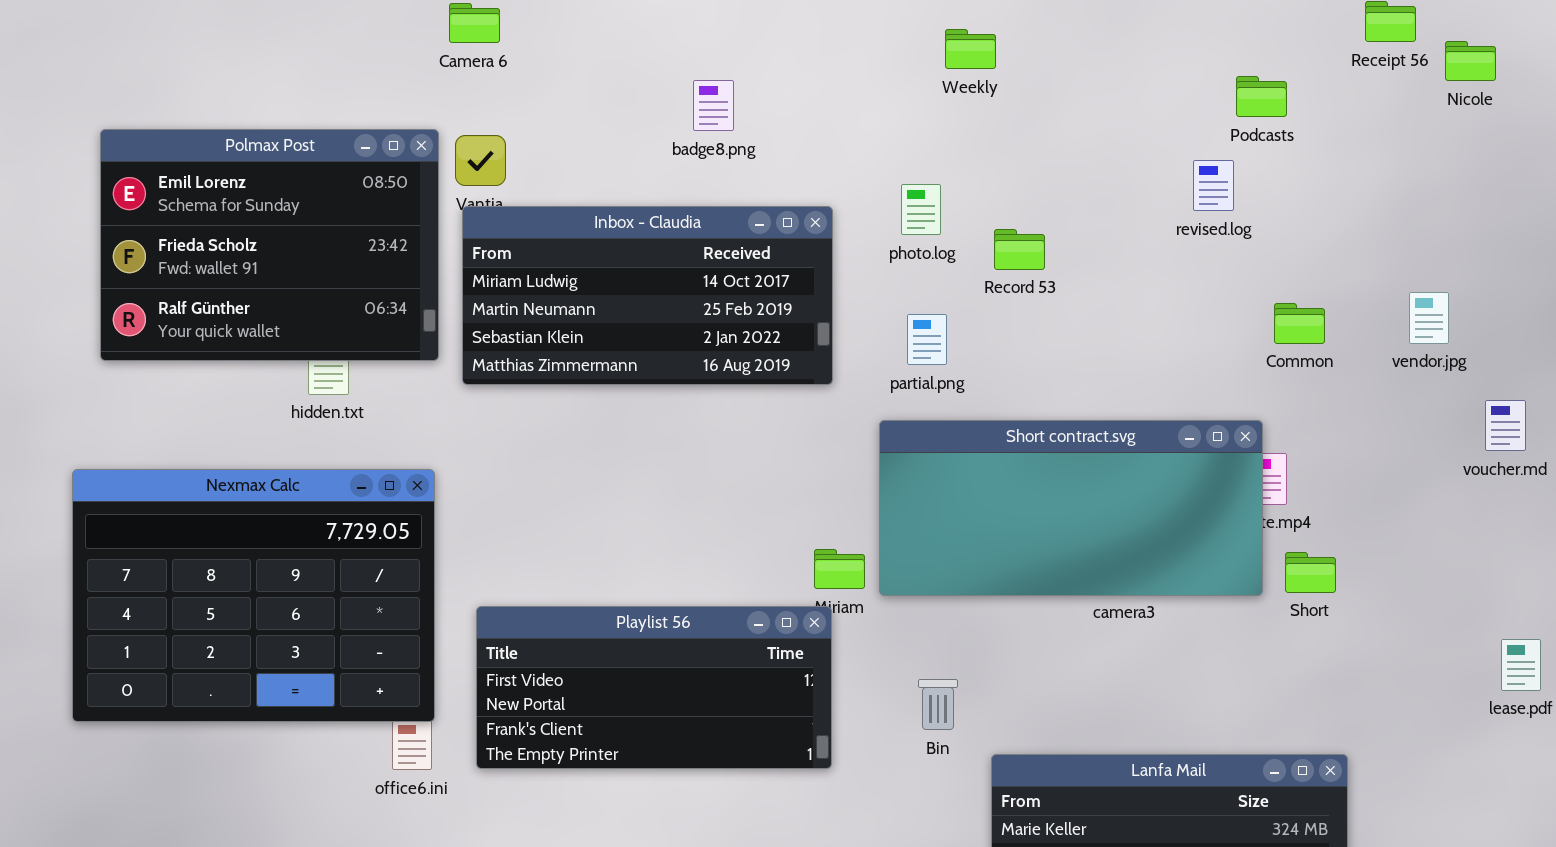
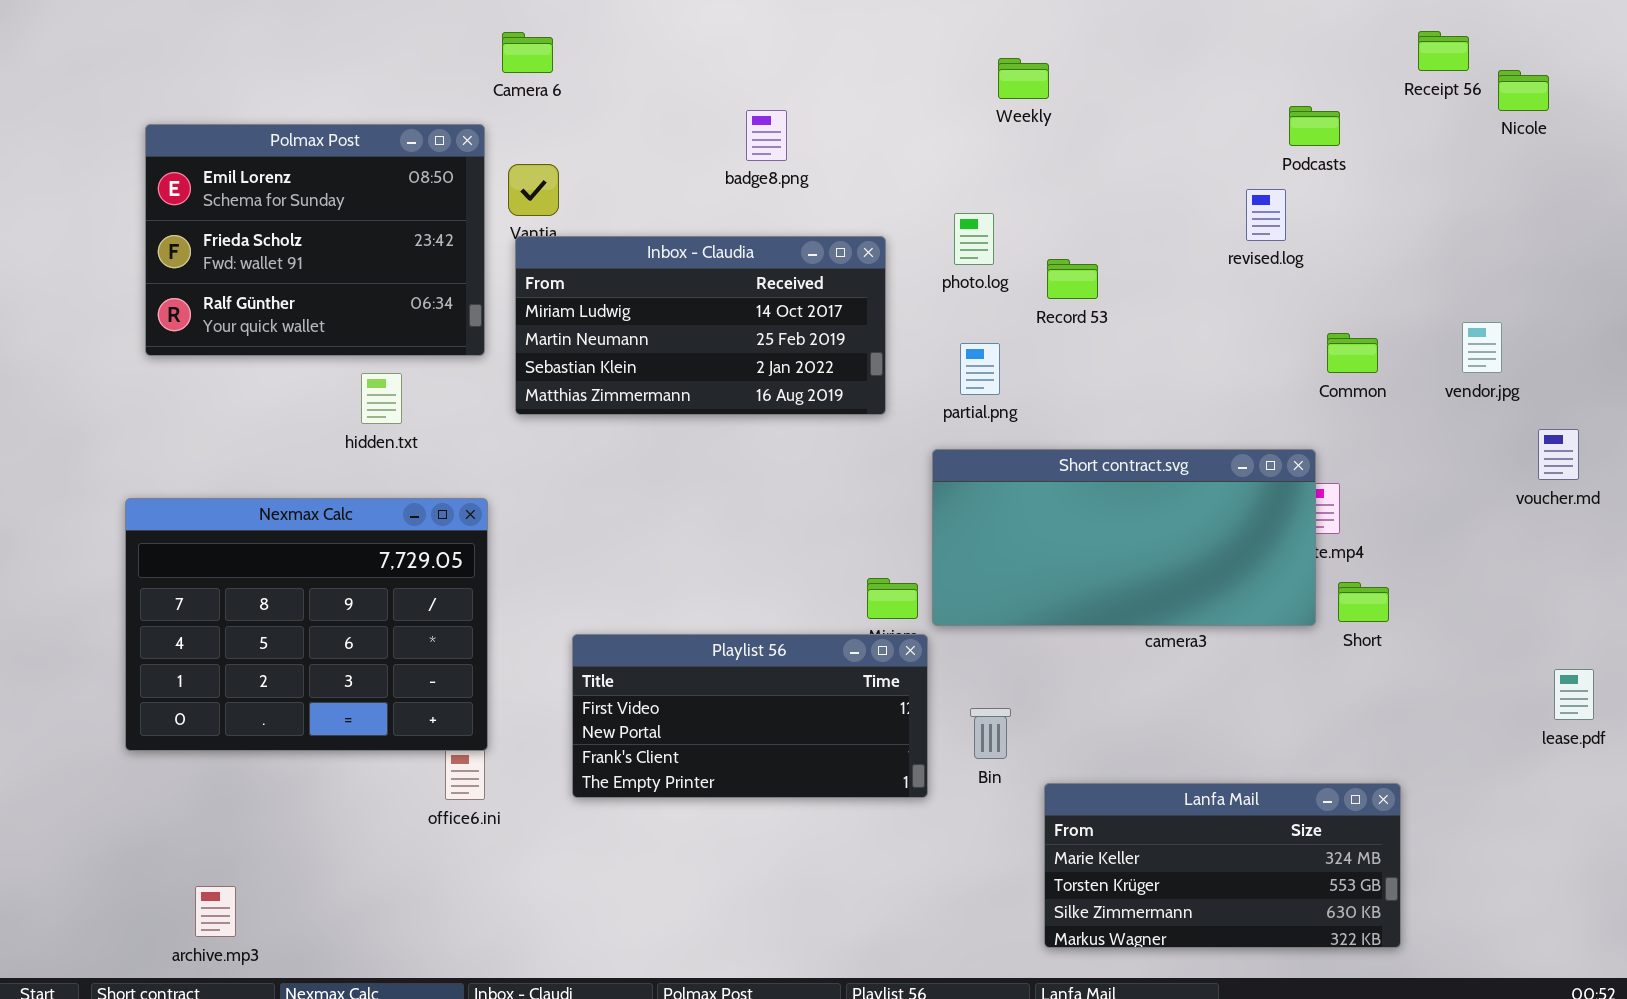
Polmax Post: [100,129,439,361] -> [145,124,485,356], moved
Playlist 56: [476,606,832,769] -> [572,634,928,798], moved

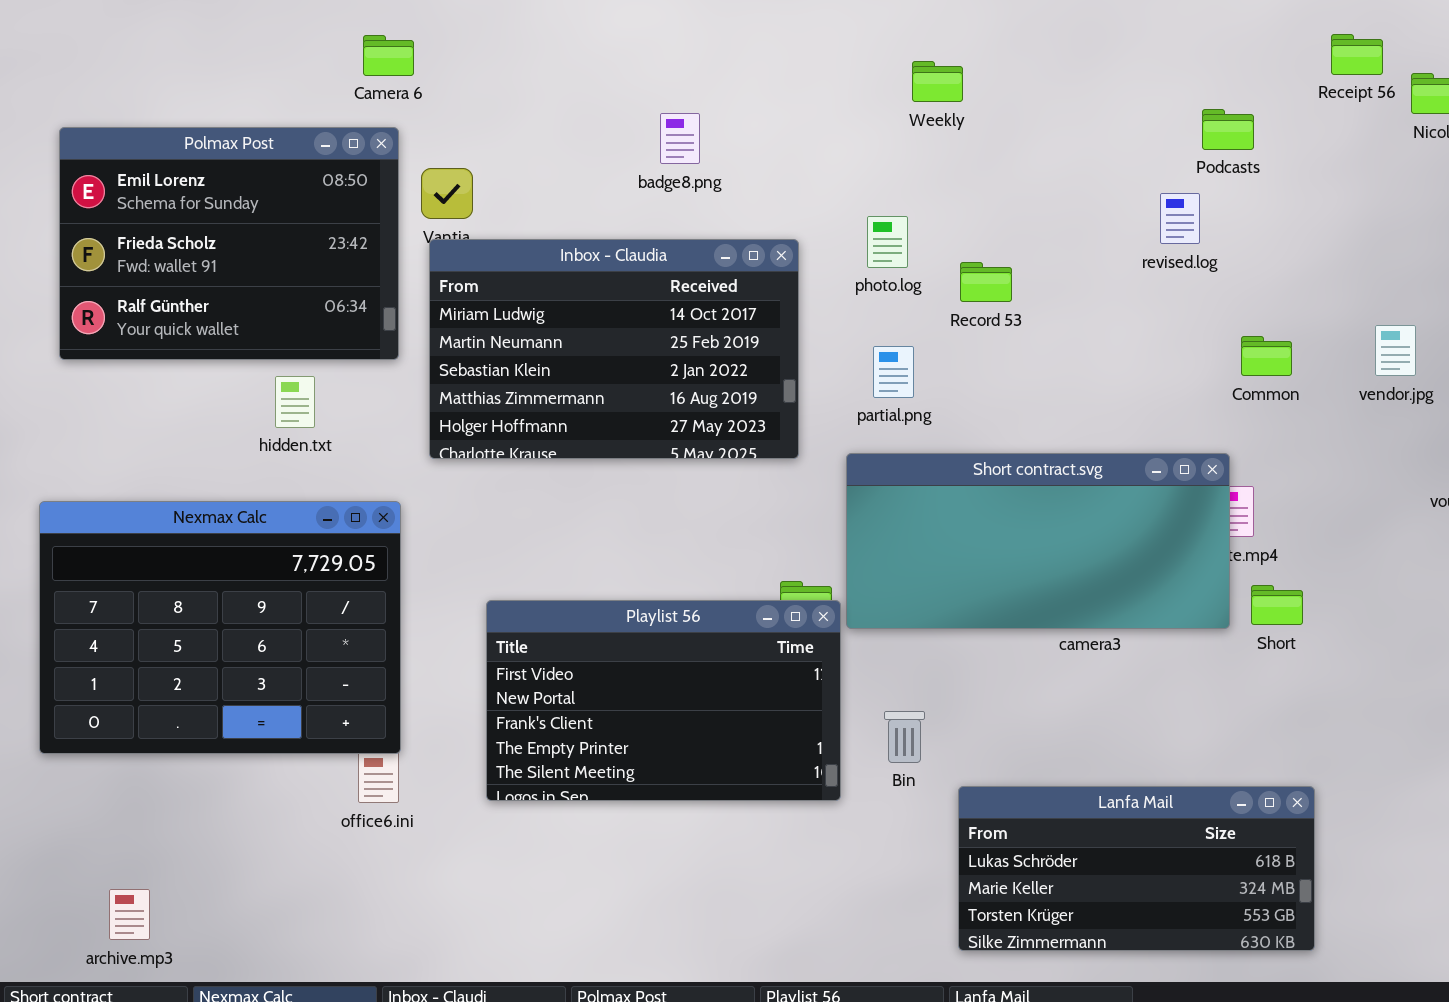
Camera 6: [502,32,553,73] -> [363,35,414,76], moved
Inbox - Claudia: [515,236,886,415] -> [429,239,799,459], resized
Playlist 56: [572,634,928,798] -> [486,600,841,801], resized
Lanfa Mail: [1044,783,1401,948] -> [958,786,1315,951], scrolled up 1 row

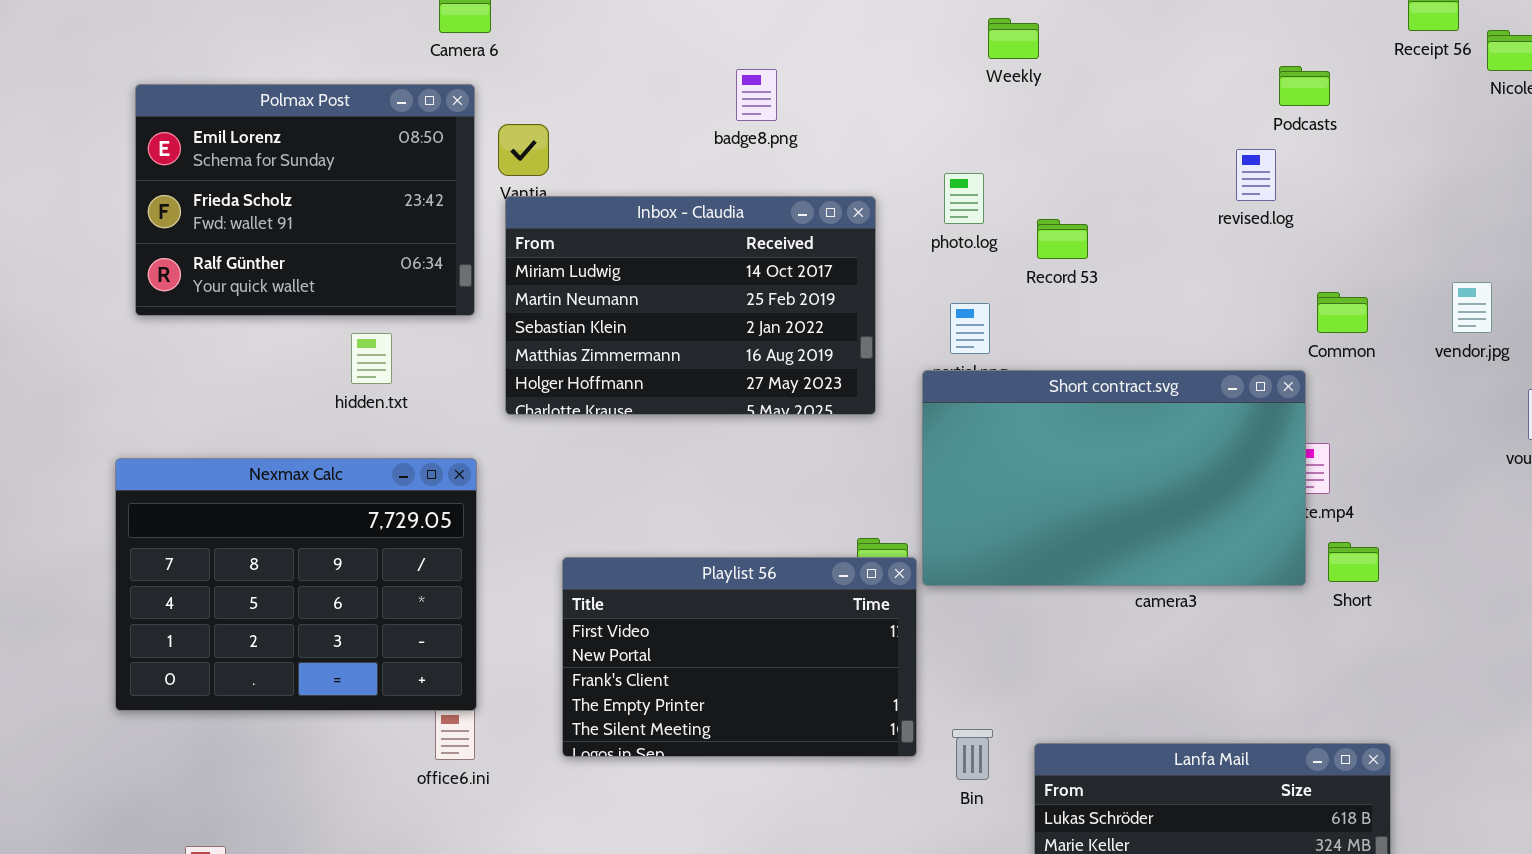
Short contract.svg: [846,453,1230,629] -> [922,370,1306,586], resized
Bin: [884,711,925,763] -> [952,729,993,780], moved

